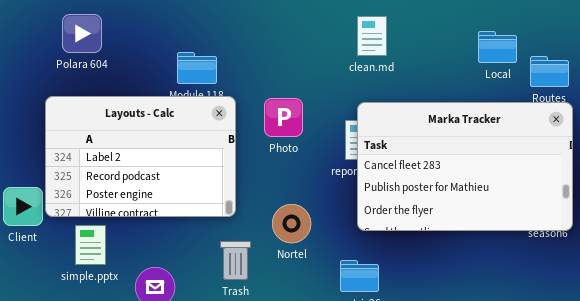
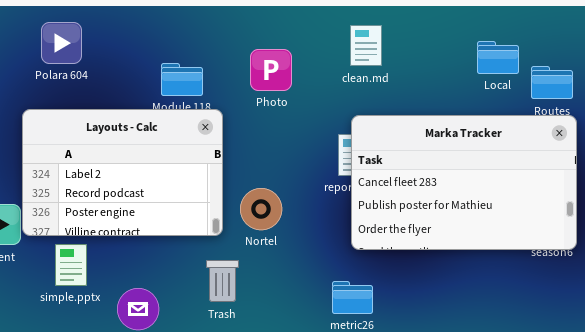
Photo: [264,98,303,137] -> [250,49,292,91], moved
Nortel: [272,204,311,243] -> [240,188,282,230], moved

